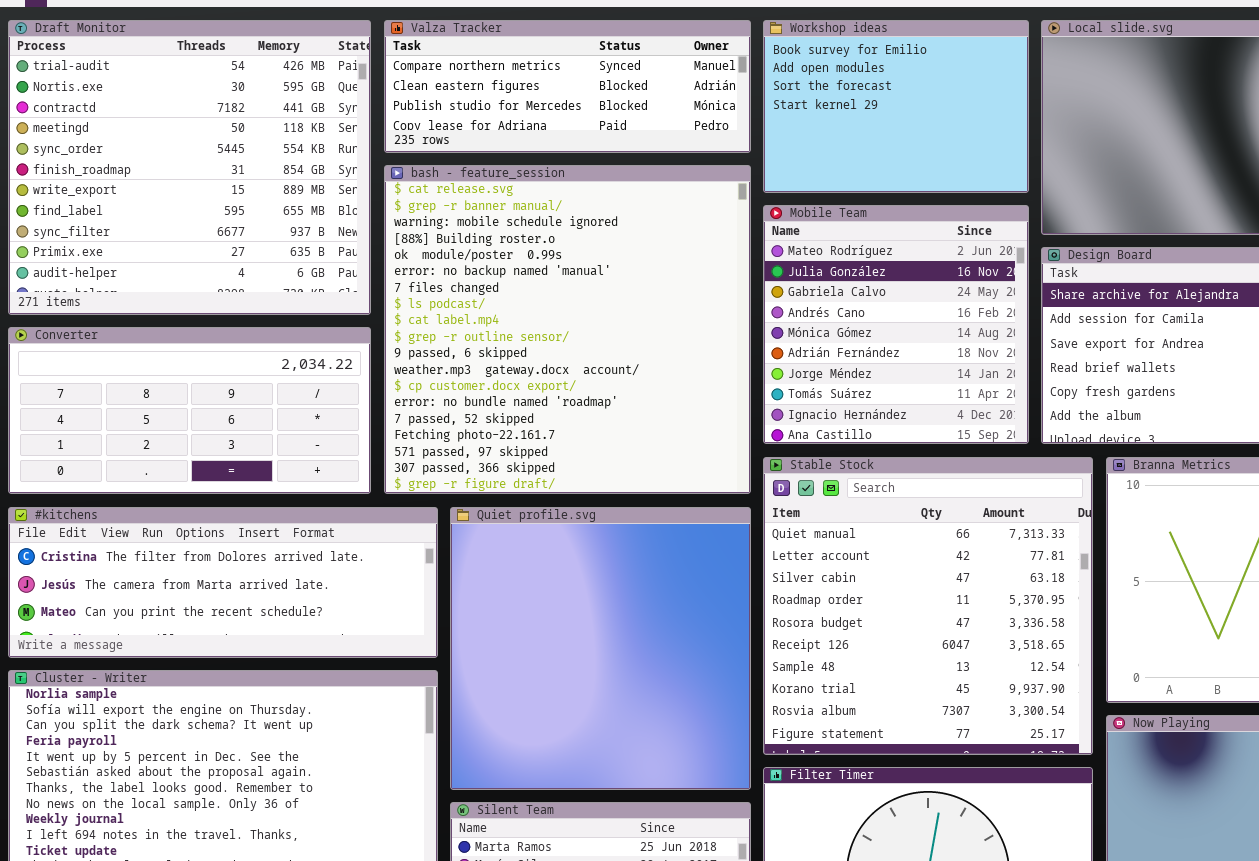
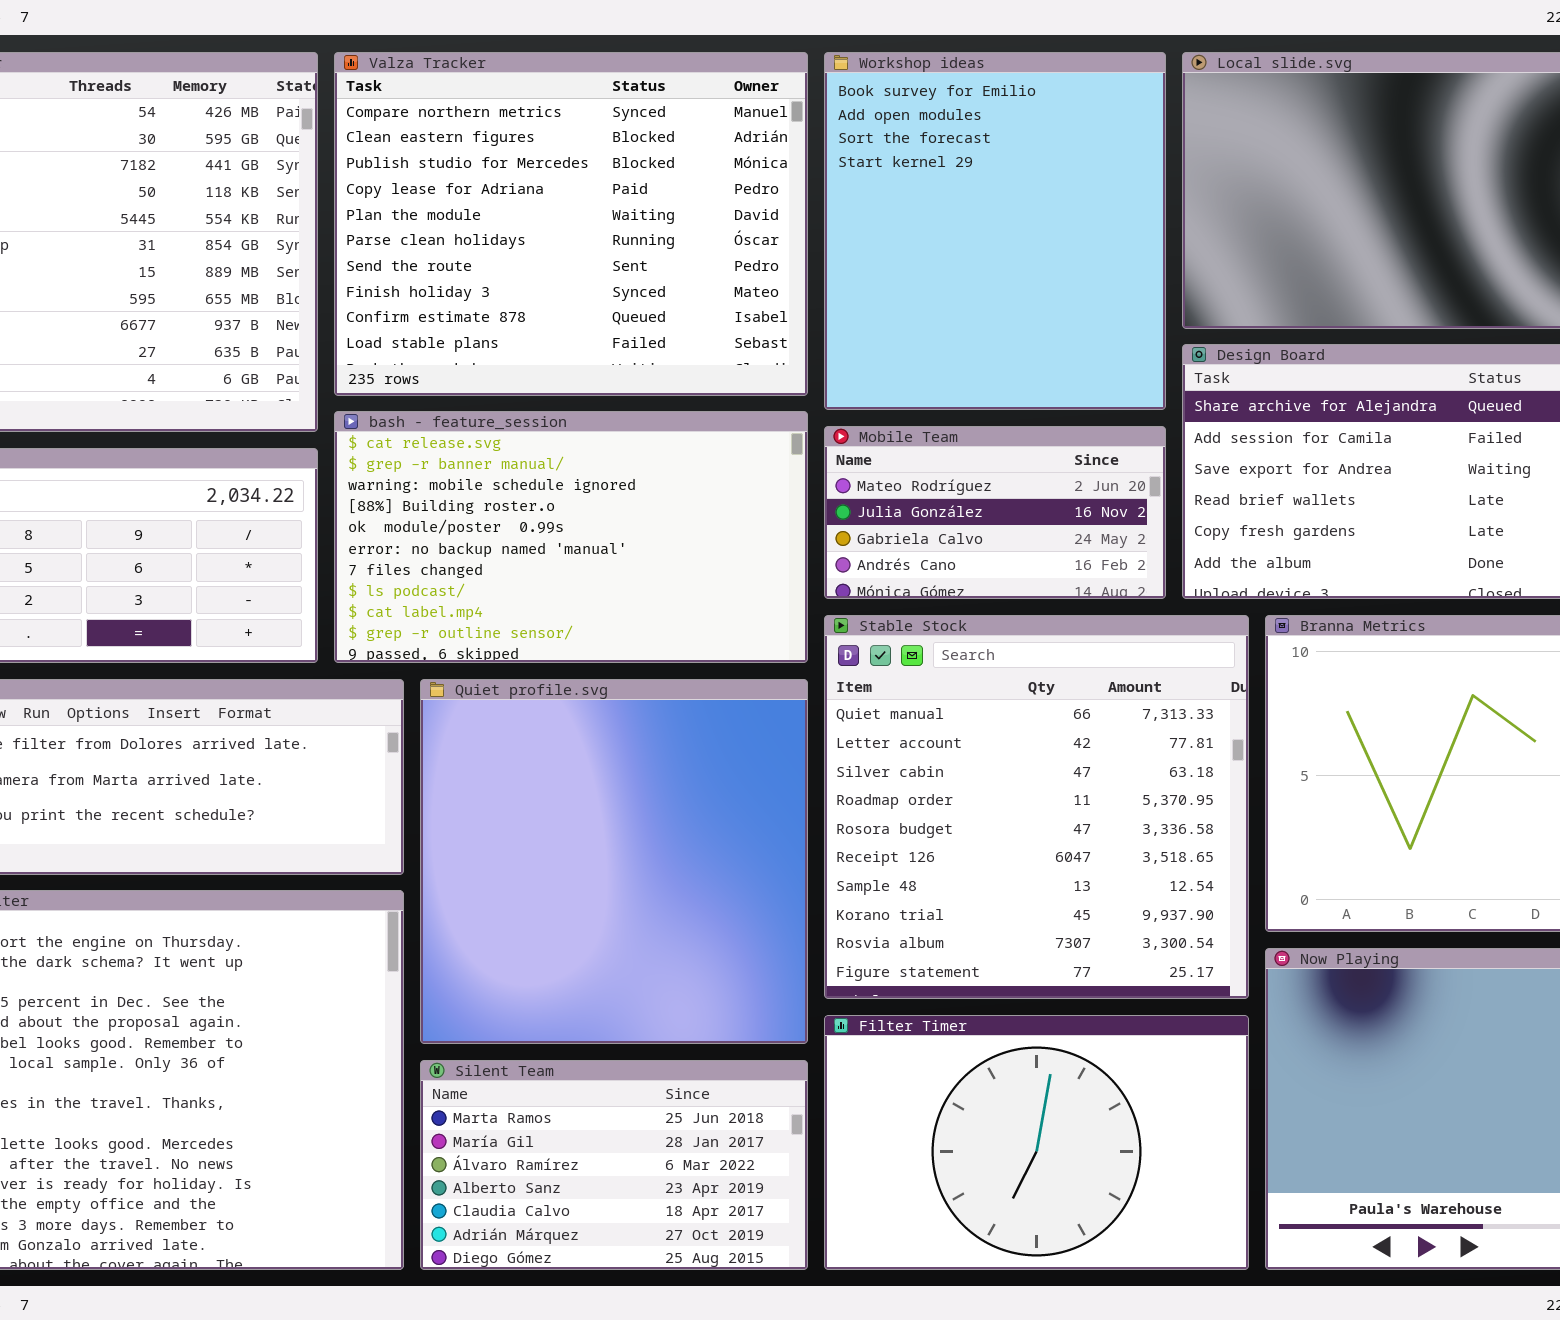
Valza Tracker: [384,20,751,153] -> [334,52,808,396], resized
Workshop ideas: [763,20,1029,193] -> [824,52,1166,410], resized
bash - feature_session: [384,165,751,494] -> [334,411,808,663], resized
Mobile Team: [763,205,1029,444] -> [824,426,1166,599], resized

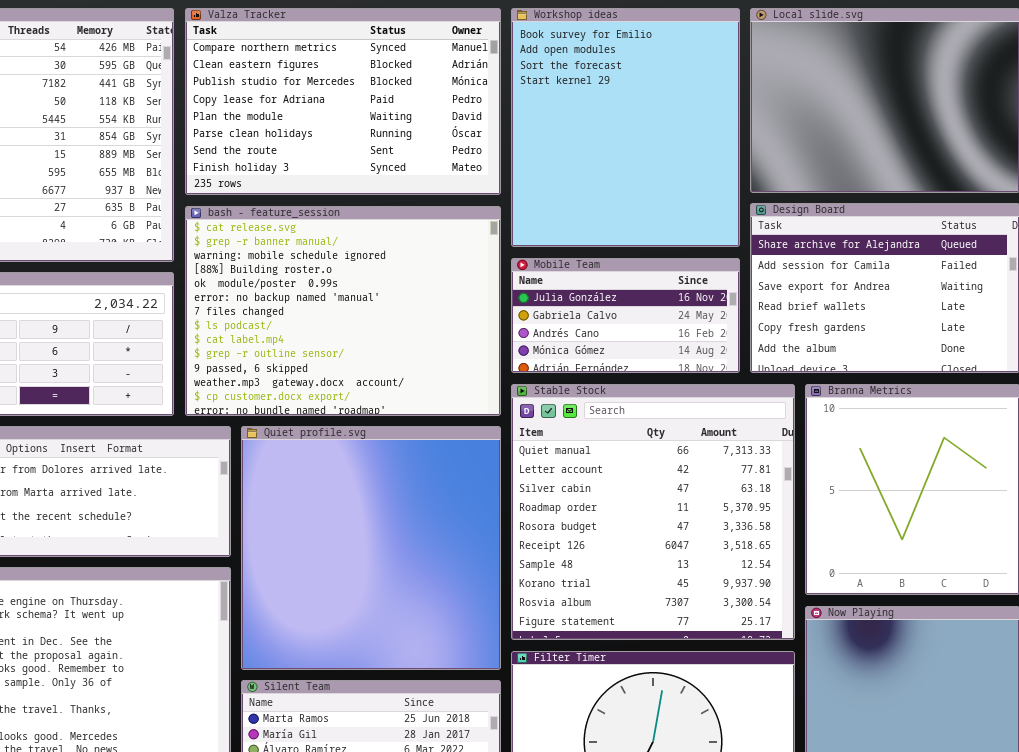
Valza Tracker: [334,52,808,396] -> [185,8,501,195], resized
bash - feature_session: [334,411,808,663] -> [185,206,501,416], resized
Mobile Team: [824,426,1166,599] -> [511,258,740,373], scrolled down 1 row

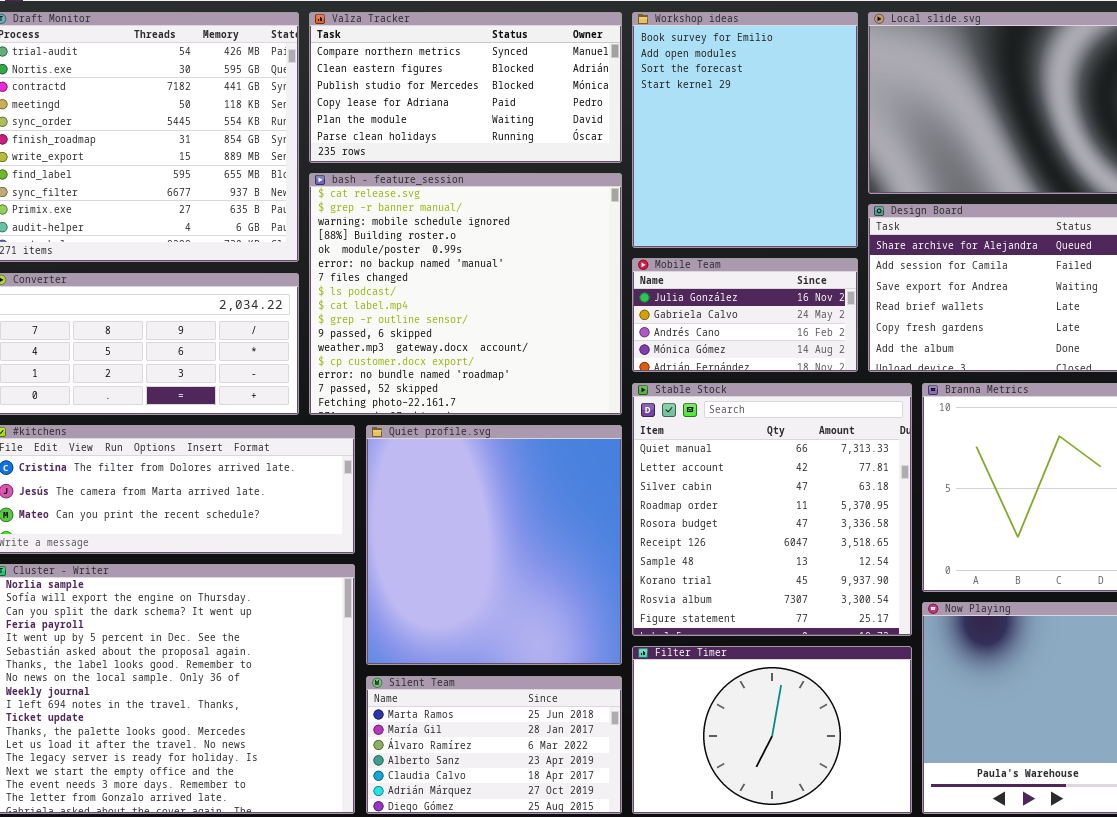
Valza Tracker: [185,8,501,195] -> [309,12,622,163], resized
bash - feature_session: [185,206,501,416] -> [309,173,622,415], resized

